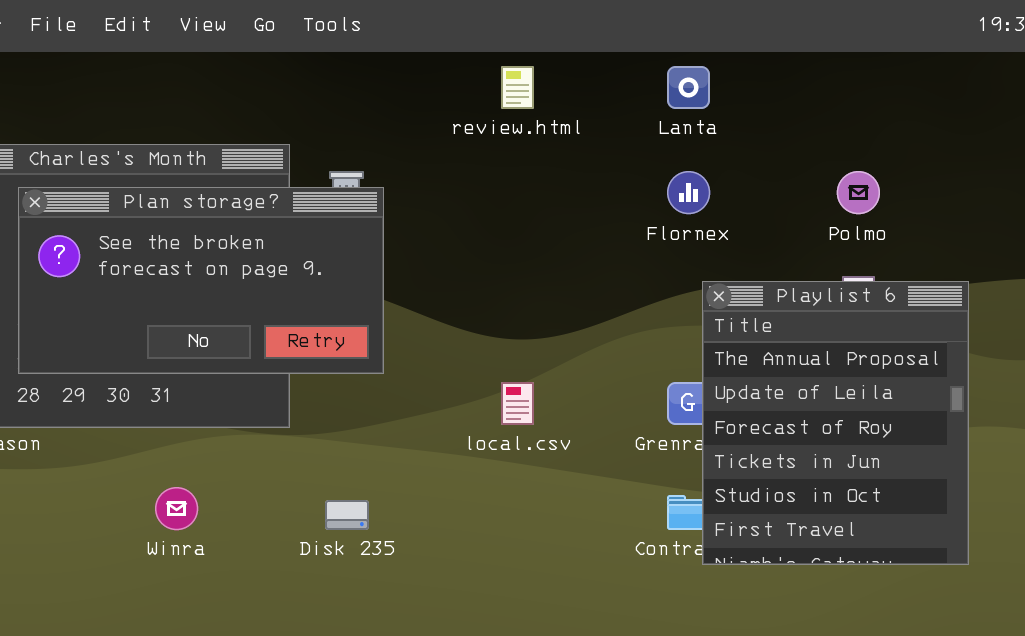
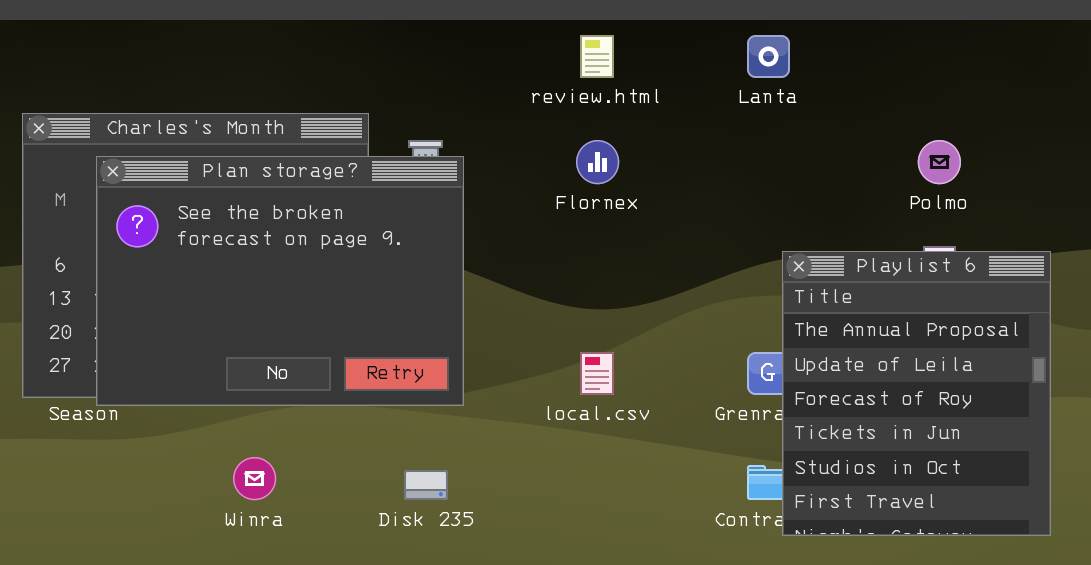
Flornex: [667,171,710,214] -> [576,140,619,184], moved
Plan storage?: [18,187,384,374] -> [96,156,464,406], resized

